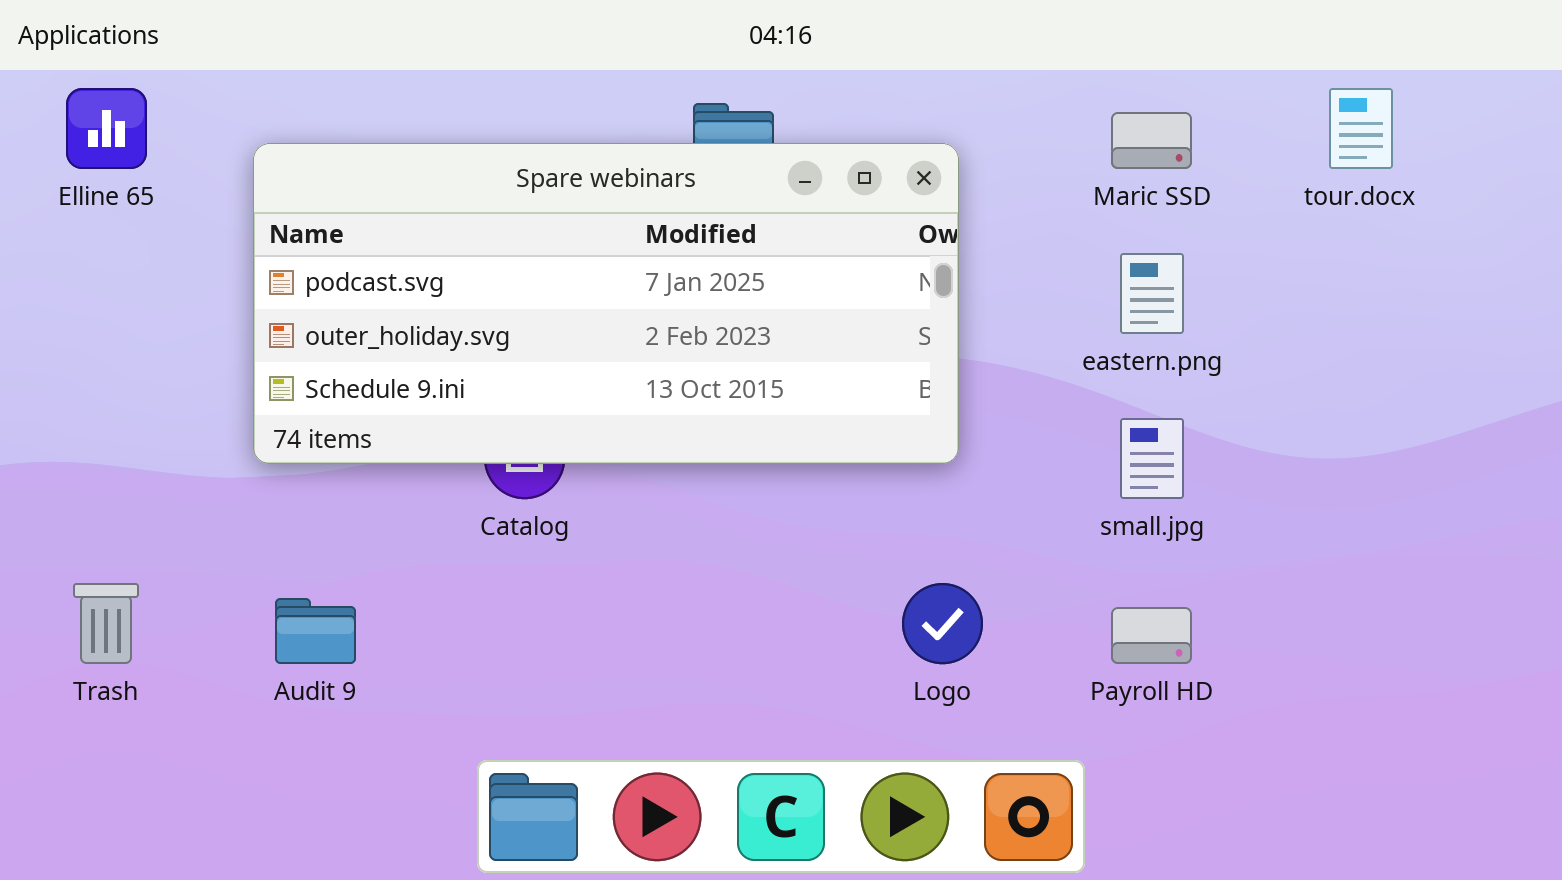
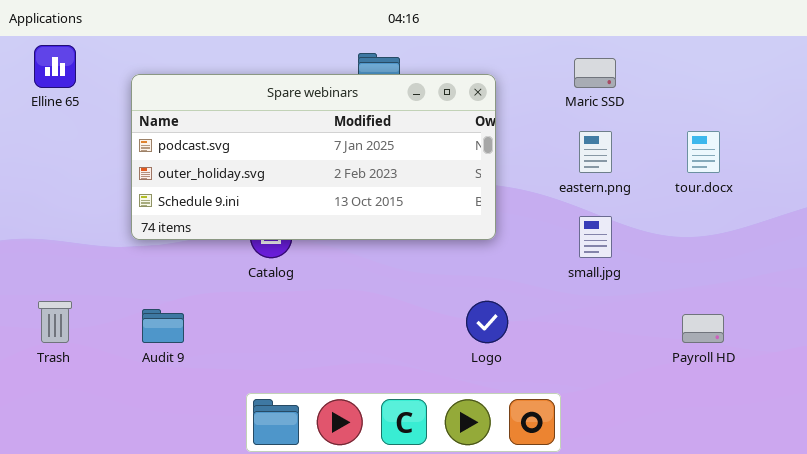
tour.docx: [1329,88,1393,169] -> [687,131,720,173], moved
Payroll HD: [1111,607,1192,664] -> [682,314,724,343], moved

